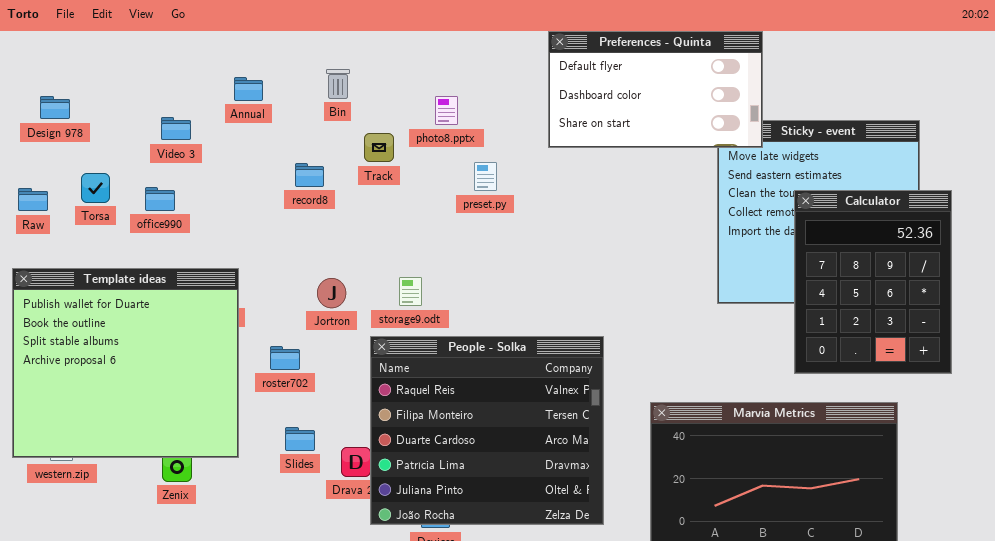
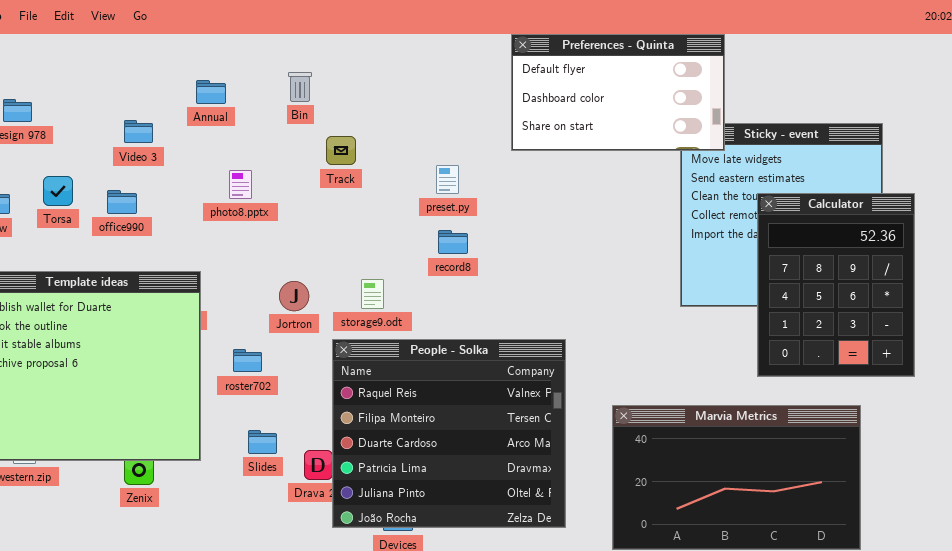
photo8.pptx: [435,96,458,125] -> [229,170,252,199], moved
record8: [295,163,324,187] -> [438,230,468,254], moved

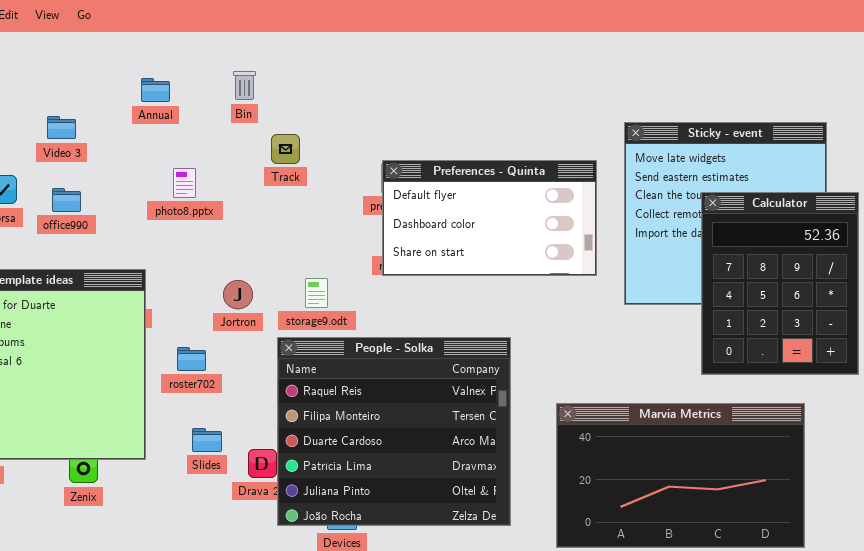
Preferences - Quinta: [511,34,725,151] -> [382,160,597,276], moved
Video 3: [124,120,153,143] -> [47,116,76,139], moved

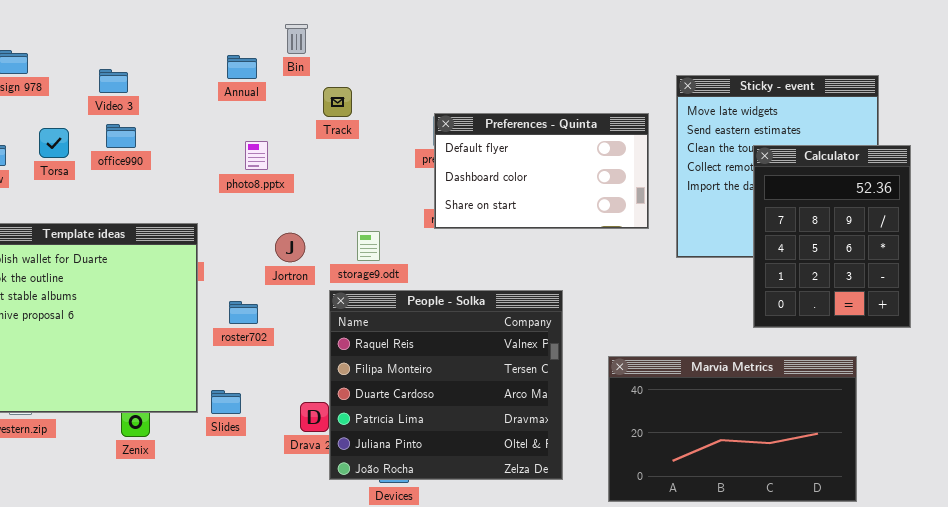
Annual: [141,78,170,102] -> [227,55,257,79], moved
photo8.pptx: [173,168,196,198] -> [245,141,268,170], moved
office990: [52,188,81,212] -> [106,124,136,148], moved
Slides: [192,428,222,452] -> [211,390,241,414], moved

